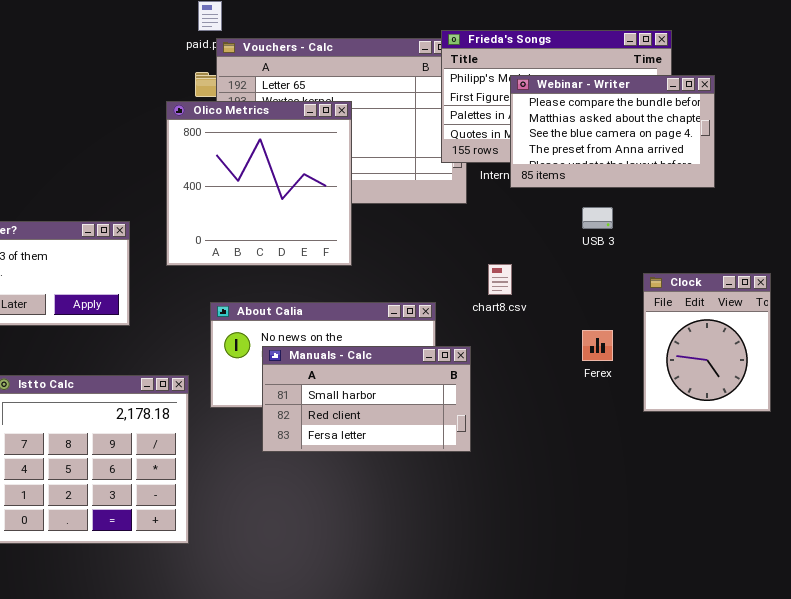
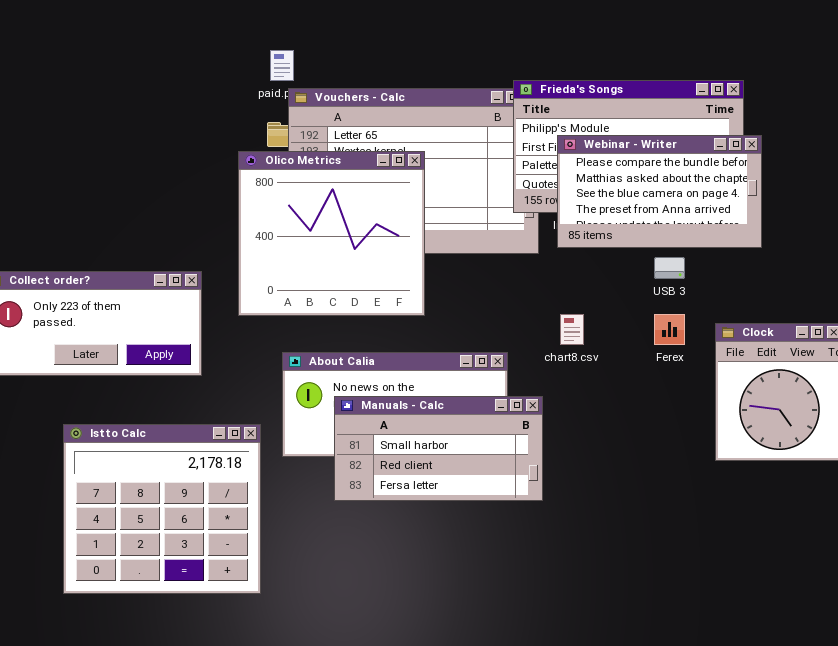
Webinar - Writer: [510,75,715,188] -> [557,135,762,248], moved
Ferex: [582,330,613,361] -> [654,314,685,345], moved

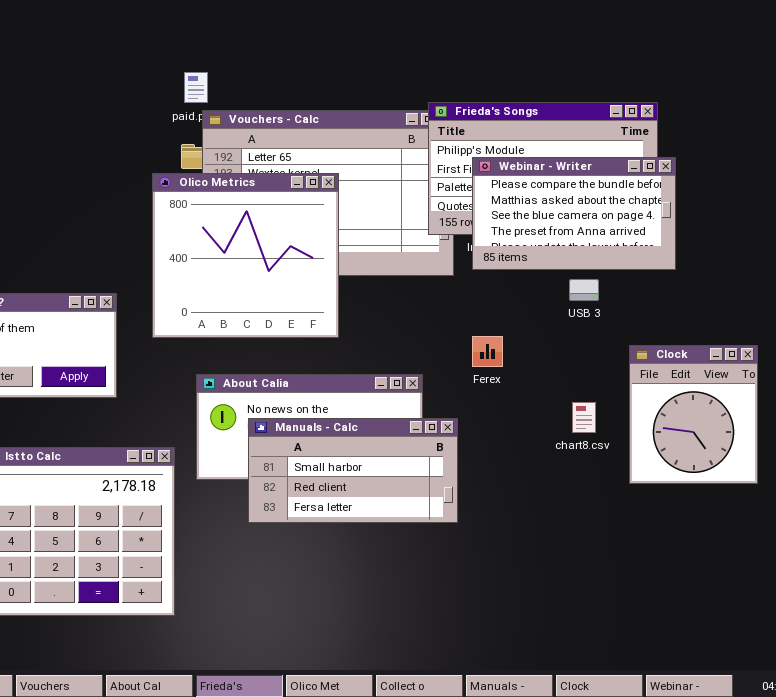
chart8.csv: [560,314,584,345] -> [572,402,596,433], moved
Ferex: [654,314,685,345] -> [472,336,503,367], moved

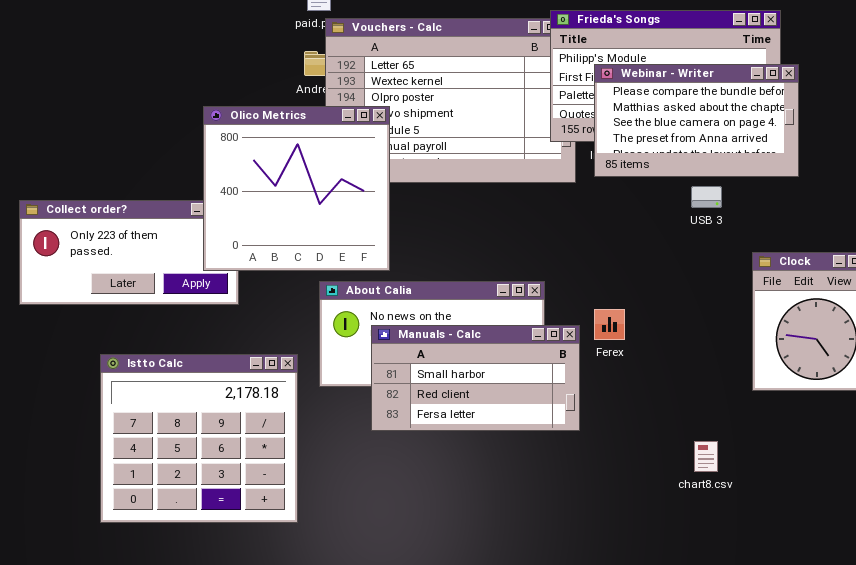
Olico Metrics: [152,173,339,338] -> [203,106,390,271], moved
Ferex: [472,336,503,367] -> [594,309,625,340], moved
chart8.csv: [572,402,596,433] -> [694,441,718,472], moved

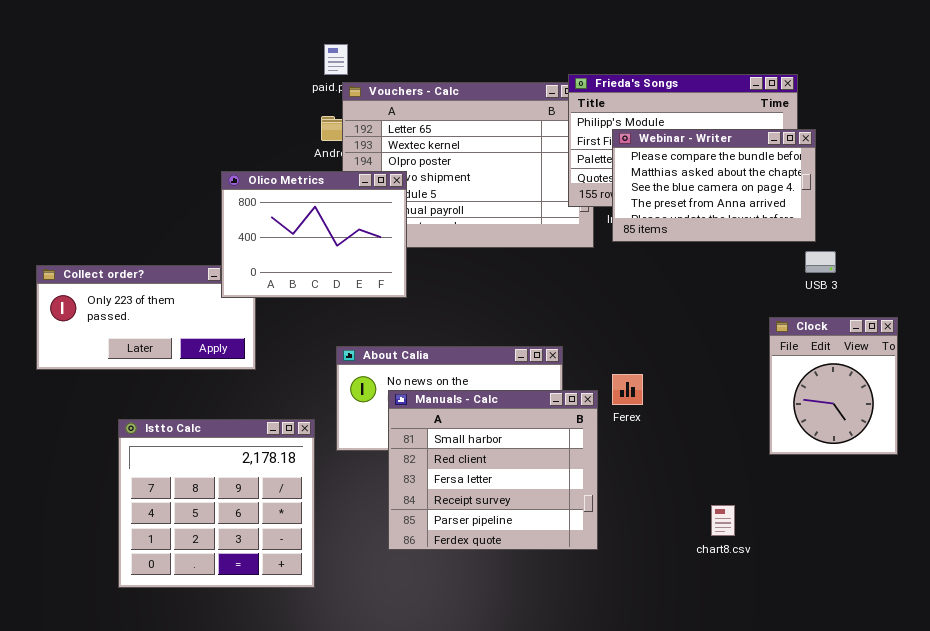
Olico Metrics: [203,106,390,271] -> [221,171,407,298], resized
USB 3: [691,186,722,208] -> [805,251,836,273], moved
Manuals - Calc: [371,325,580,431] -> [388,390,598,550], resized

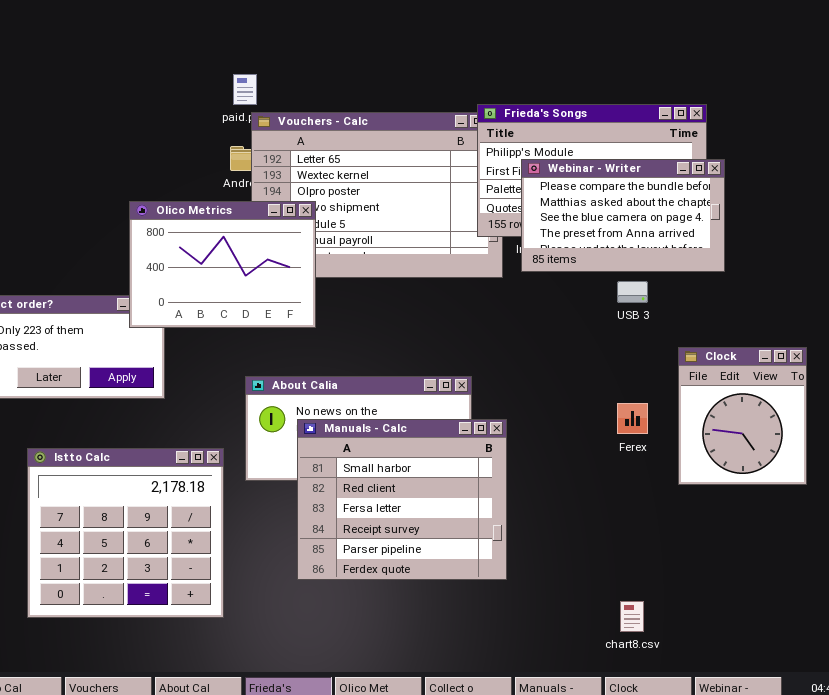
USB 3: [805,251,836,273] -> [617,281,648,303], moved
Ferex: [612,374,643,405] -> [617,403,648,434], moved
chart8.csv: [711,505,735,536] -> [620,601,644,632], moved

